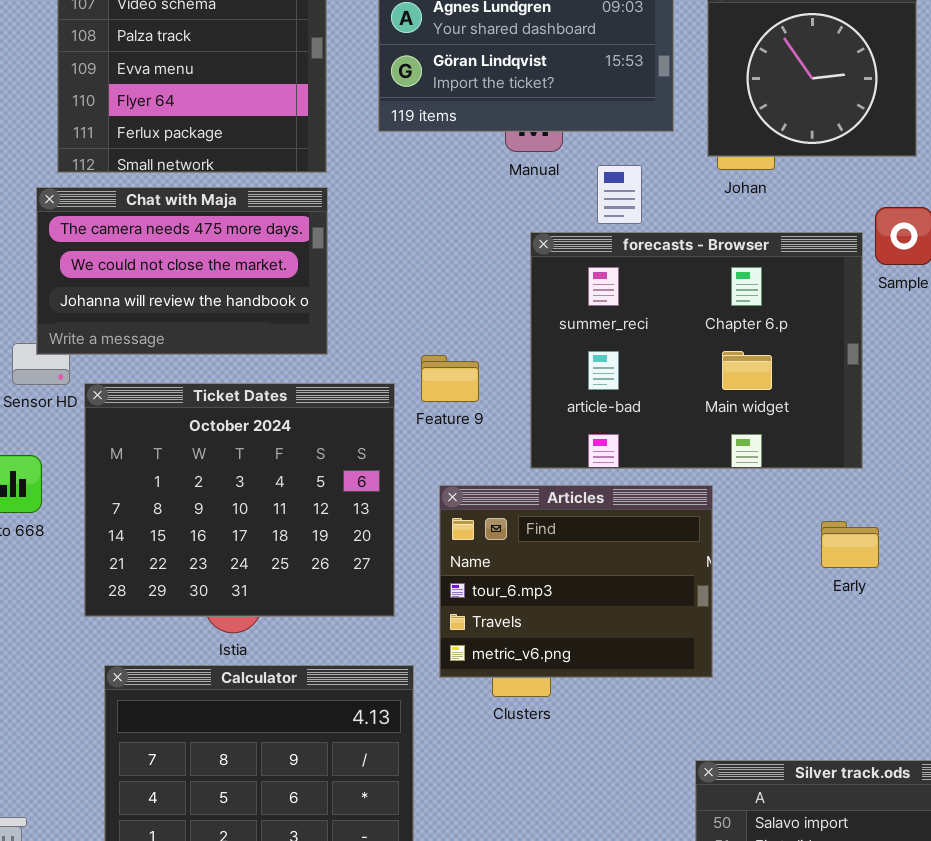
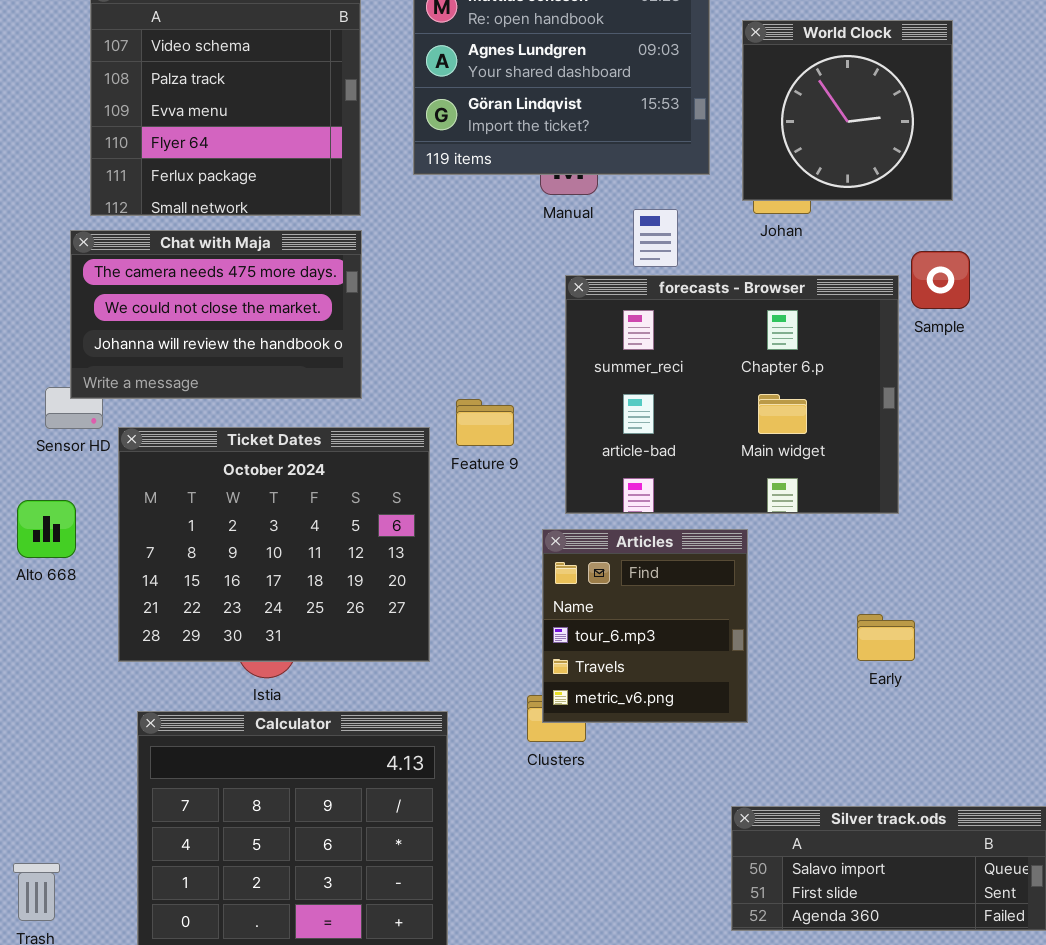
Articles: [439,485,713,678] -> [542,529,748,723], resized
Early: [821,521,879,568] -> [857,614,915,661], moved

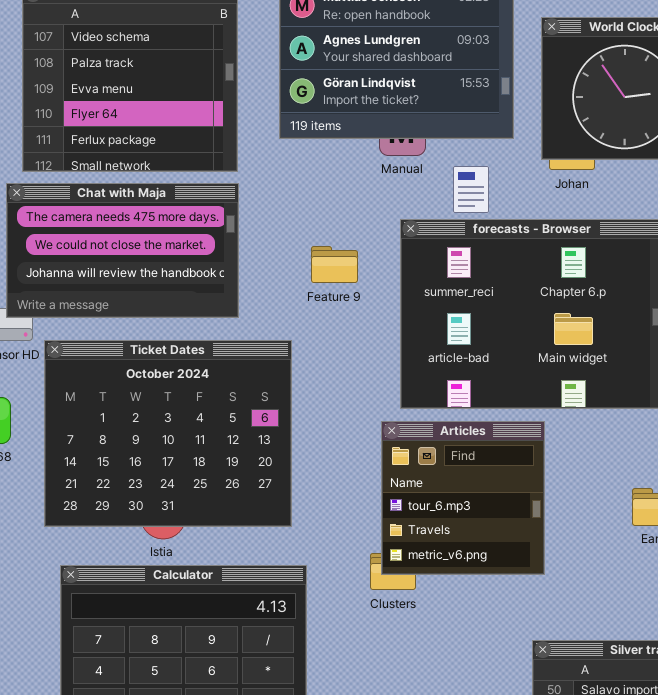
Feature 9: [456,399,514,446] -> [311,246,358,283], moved

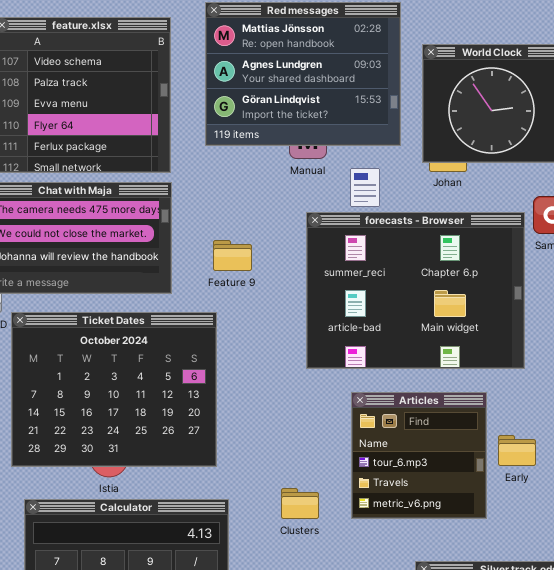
Feature 9: [311,246,358,283] -> [213,240,252,271], moved
Articles: [381,421,545,575] -> [351,392,487,519], moved

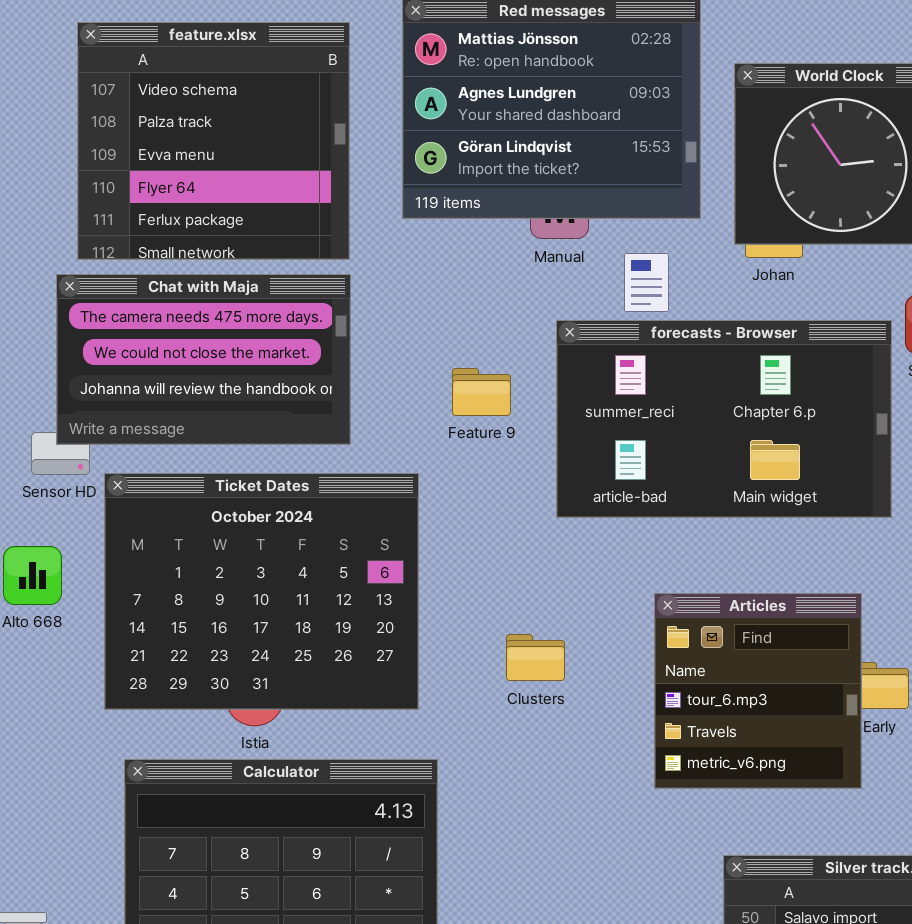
forecasts - Browser: [306,212,525,369] -> [556,320,892,518], resized
Feature 9: [213,240,252,271] -> [452,368,511,416], moved
Articles: [351,392,487,519] -> [654,593,862,789], moved
Clusters: [281,488,319,519] -> [506,634,565,681], moved

